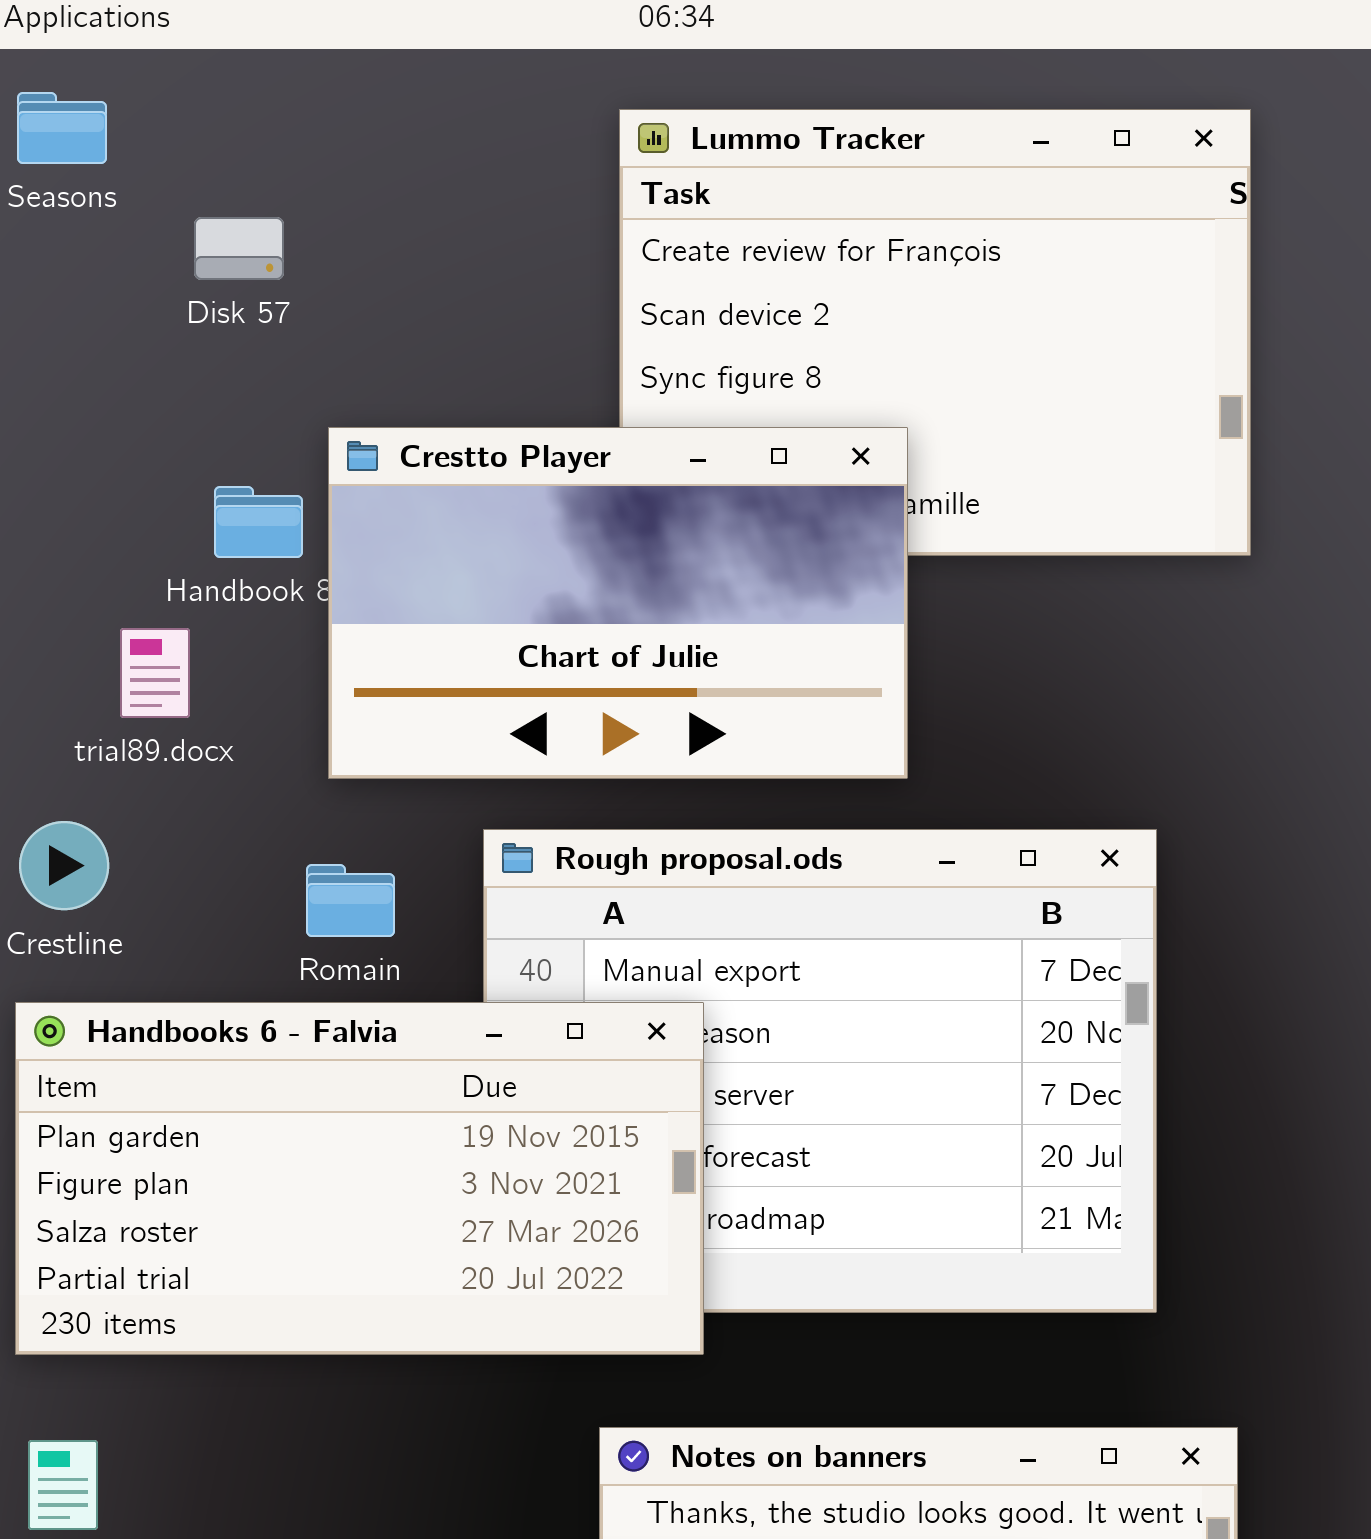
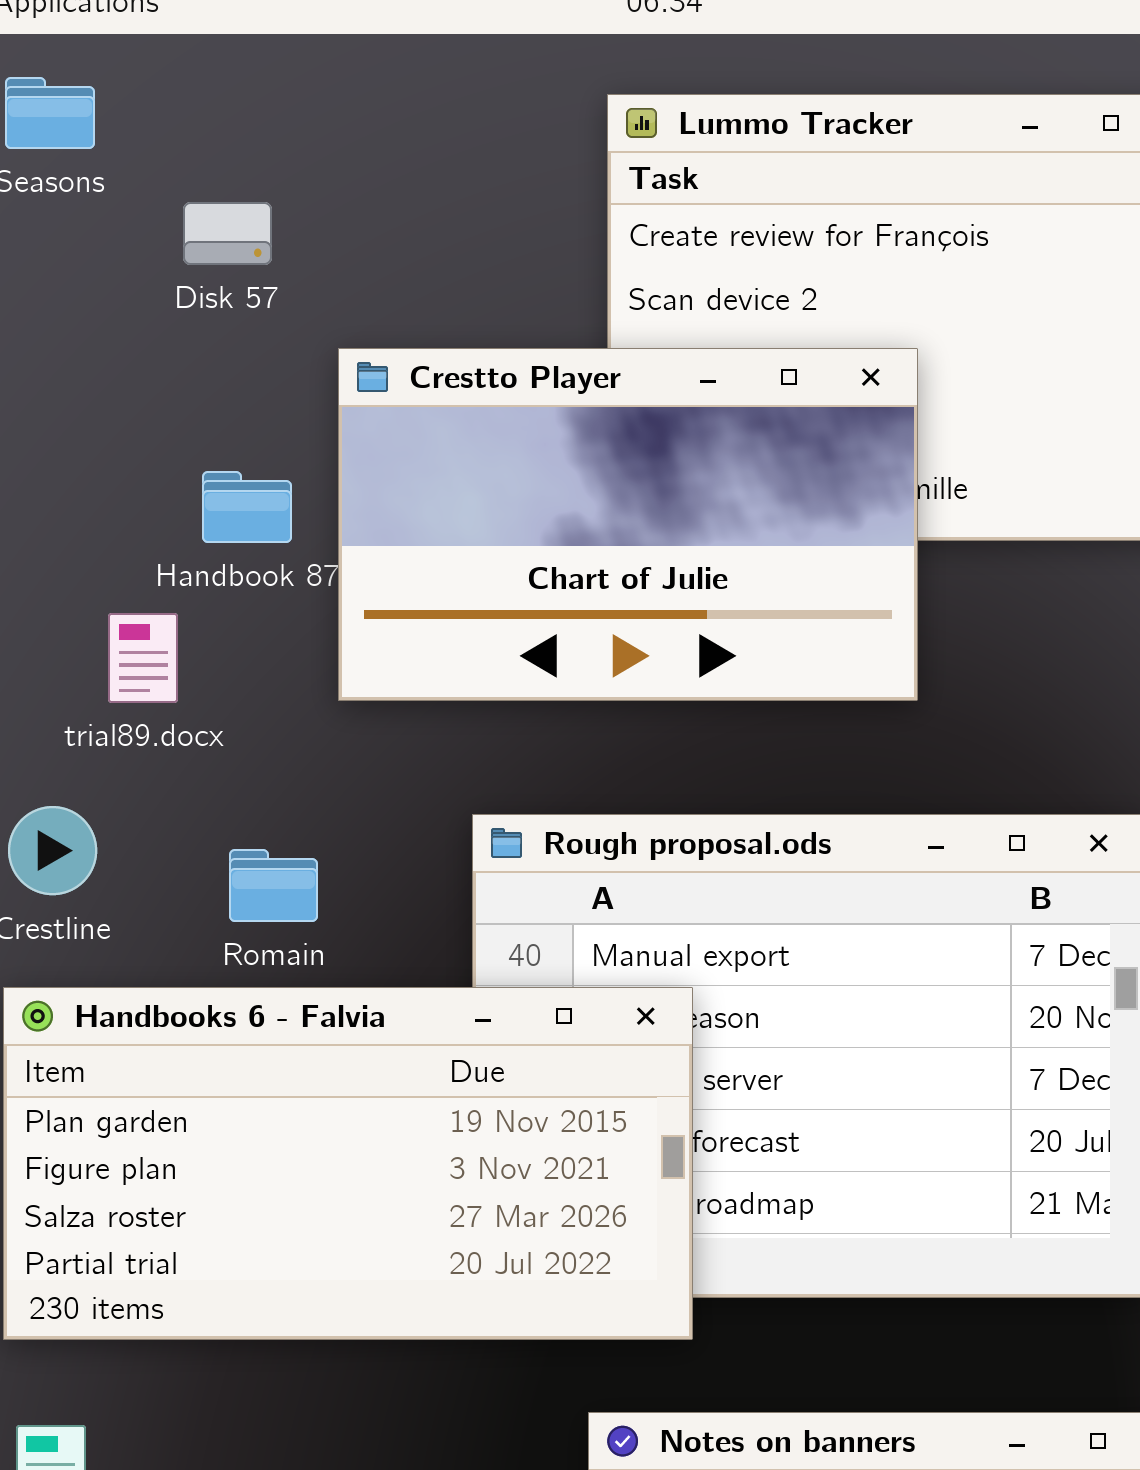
Crestto Player: [328,427,908,779] -> [338,348,918,701], moved
Romain: [306,864,395,937] -> [229,849,318,922], moved

